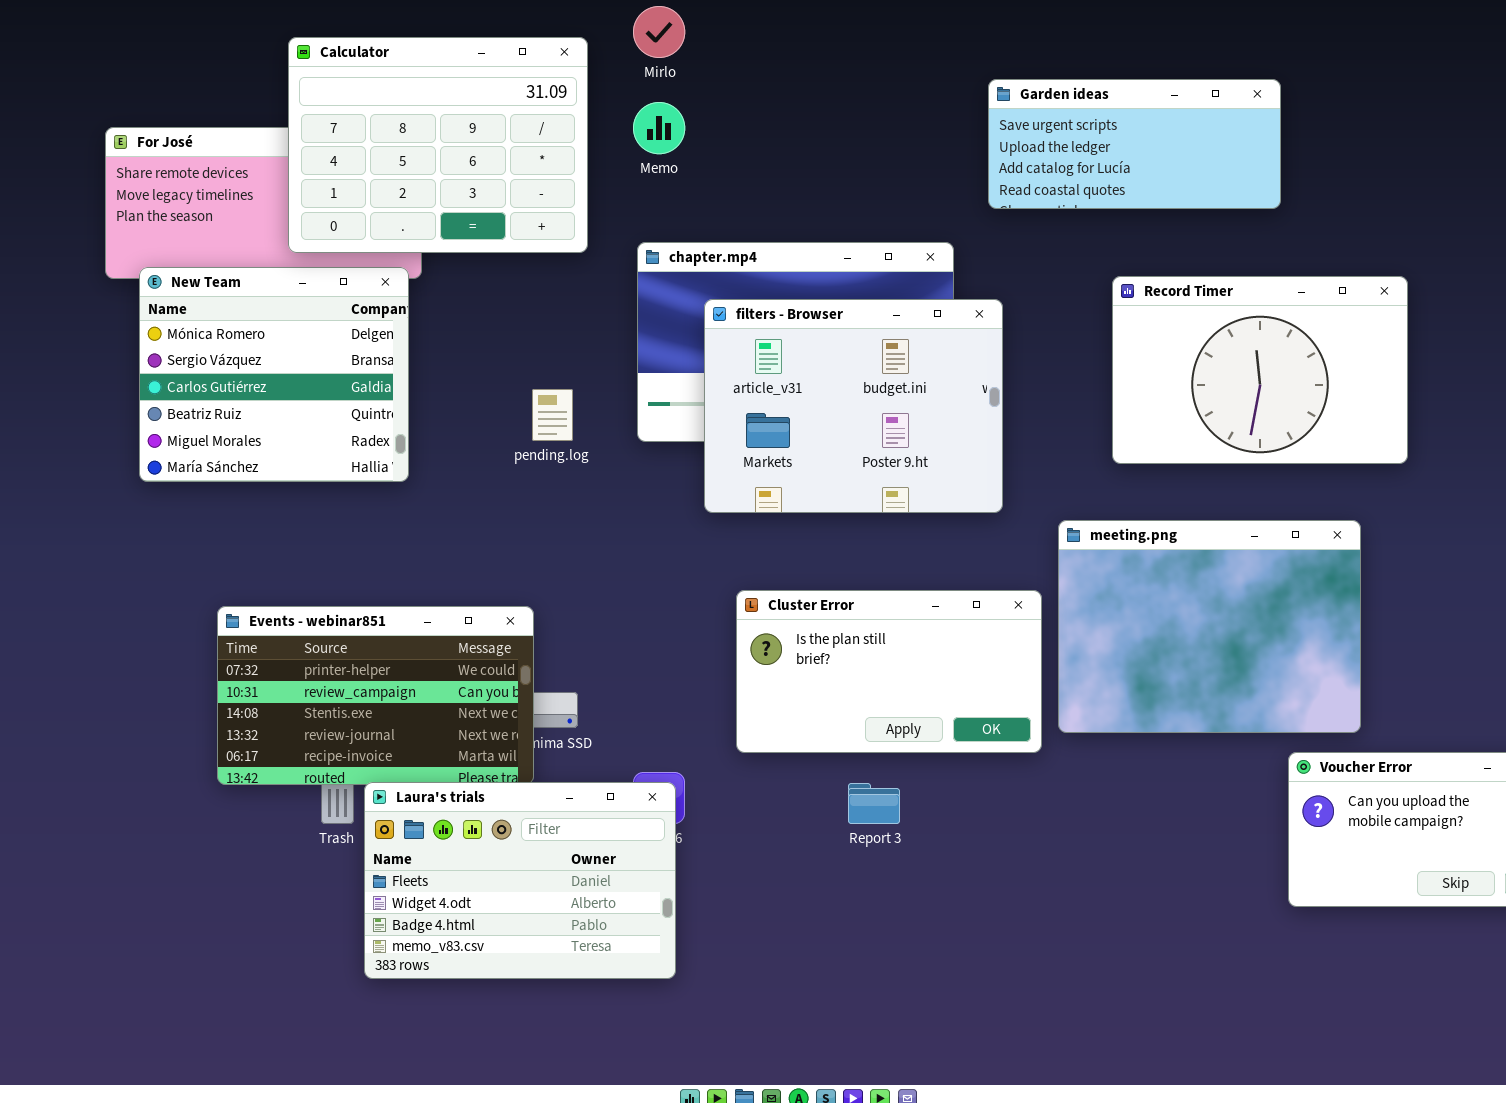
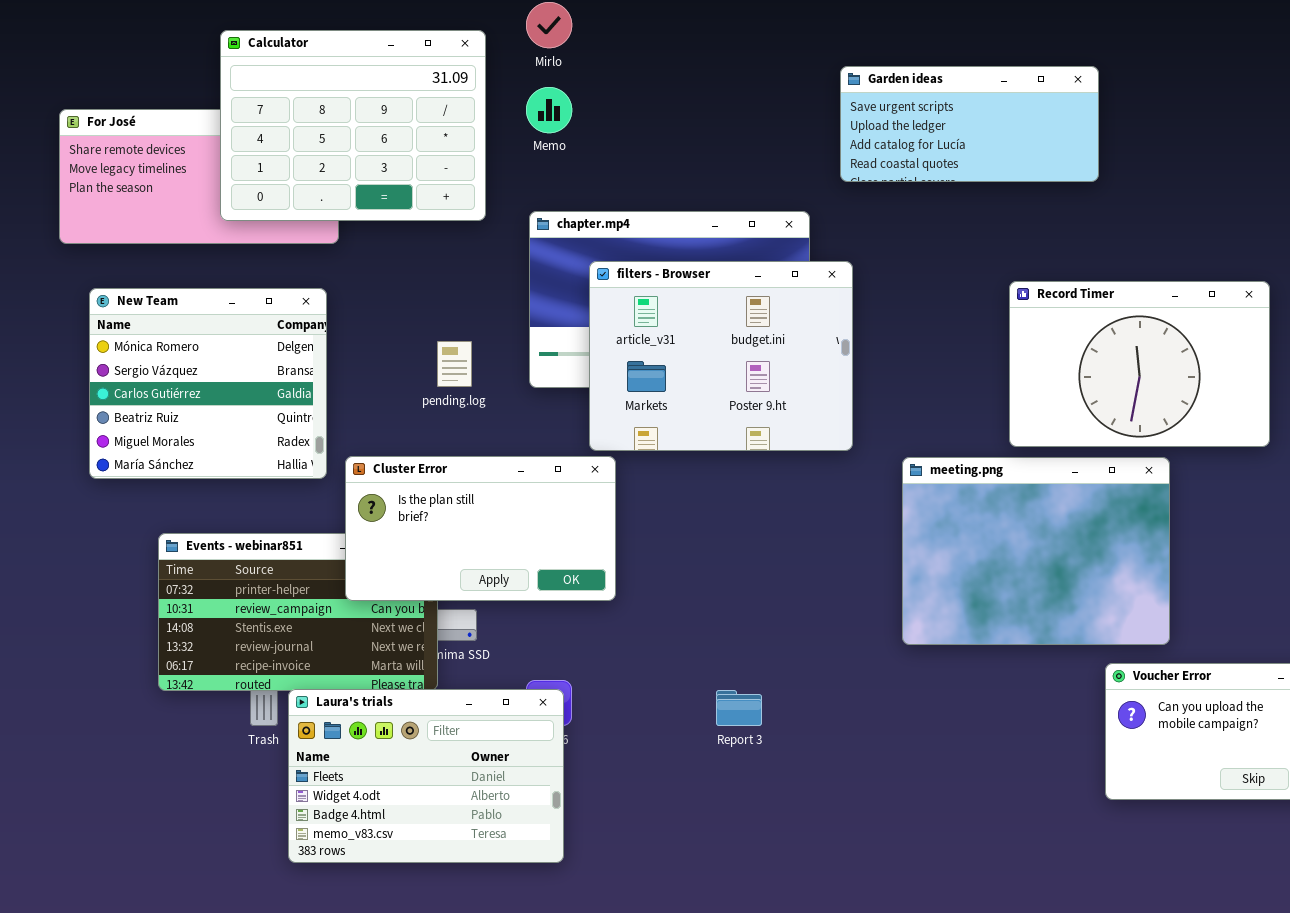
New Team: [139,267,409,482] -> [89,288,327,479], moved
Record Timer: [1112,276,1408,464] -> [1009,281,1270,447], moved
Cluster Error: [736,590,1042,753] -> [345,456,616,601], moved

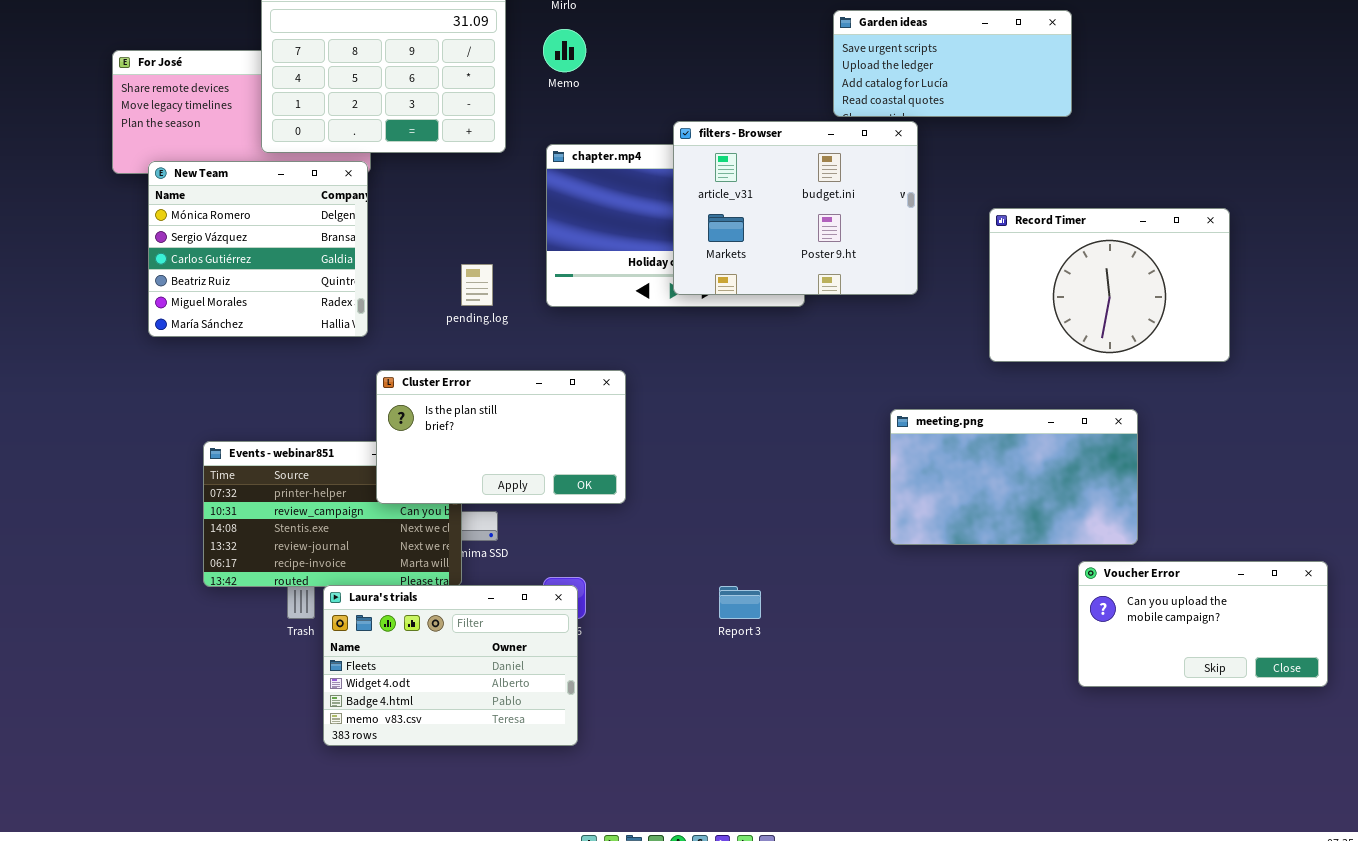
filters - Browser: [589,261,853,451] -> [673,121,918,295], moved
New Team: [89,288,327,479] -> [148,161,368,337], moved
meeting.png: [902,457,1170,645] -> [890,409,1138,545], resized

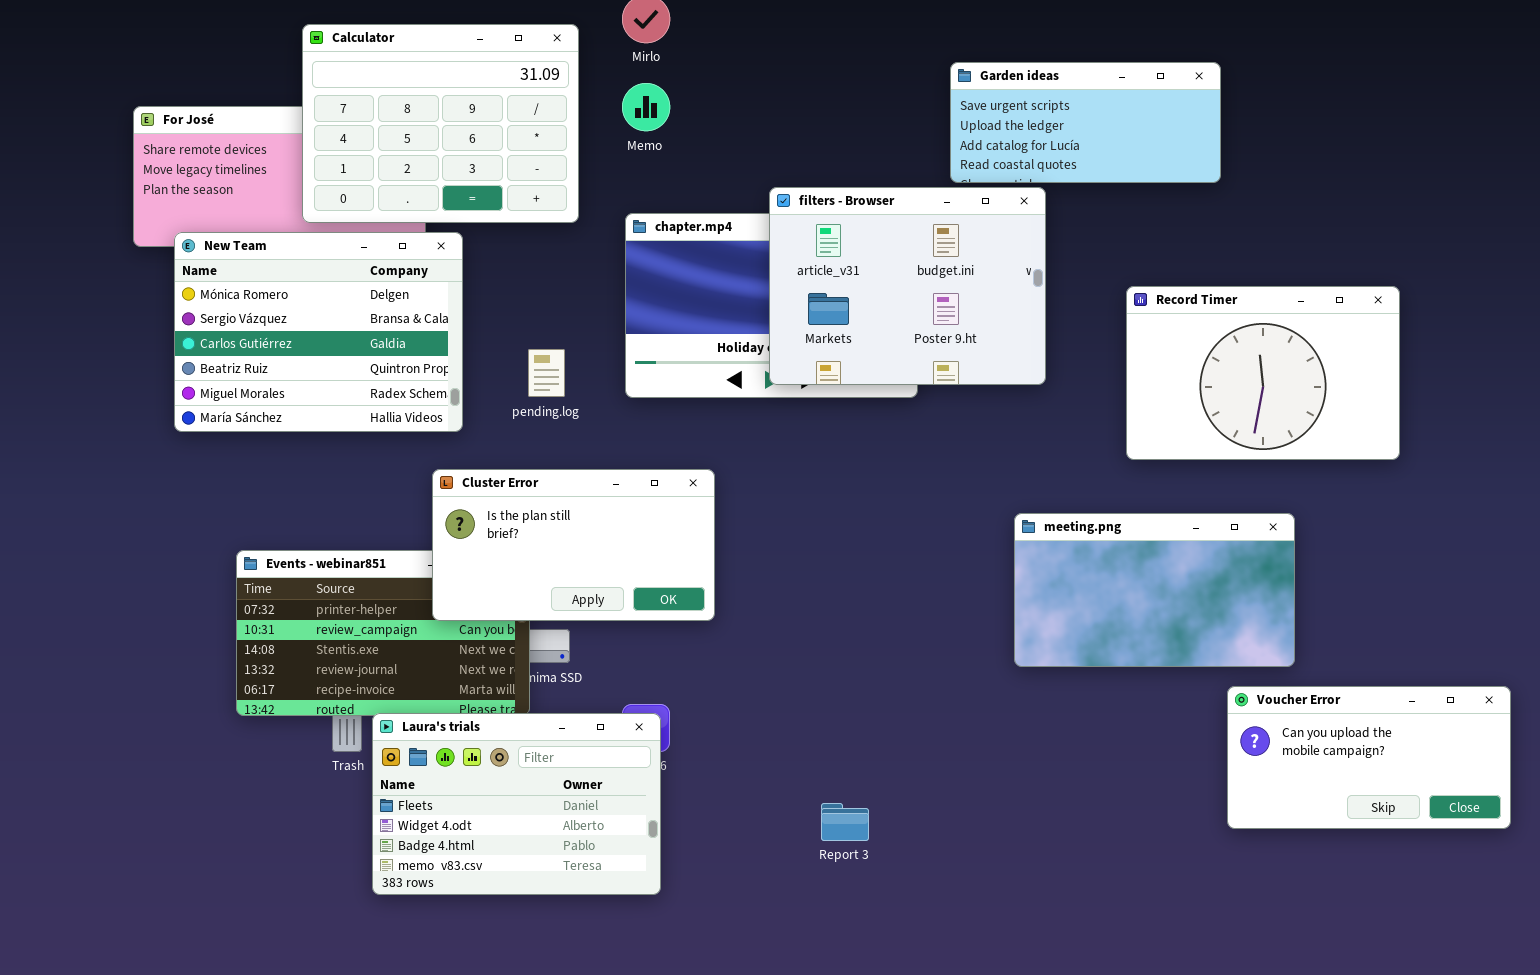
New Team: [148,161,368,337] -> [174,232,463,432], resized
Report 3: [719,586,761,619] -> [821,803,869,841], moved

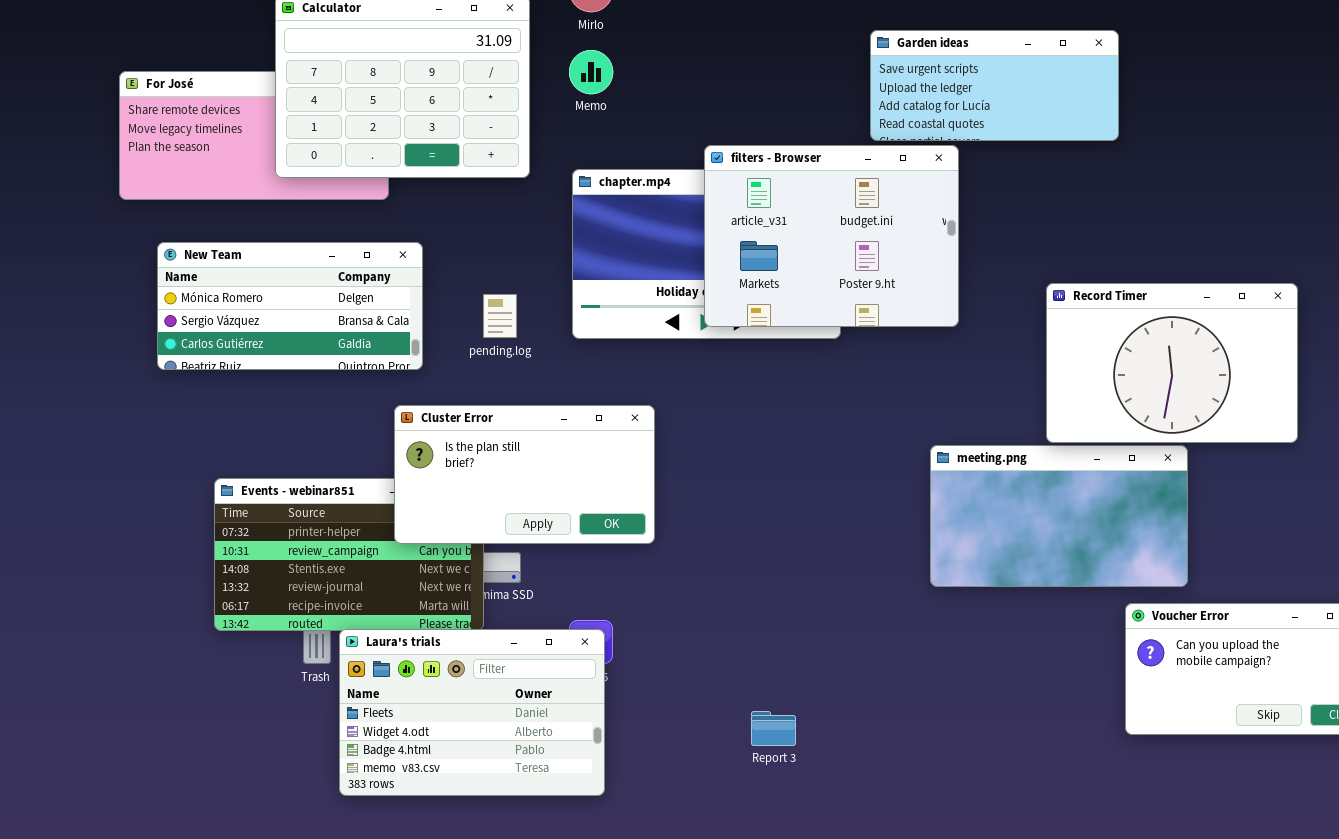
New Team: [174,232,463,432] -> [157,242,423,370], resized
Record Timer: [1126,286,1400,460] -> [1046,283,1298,443], moved

